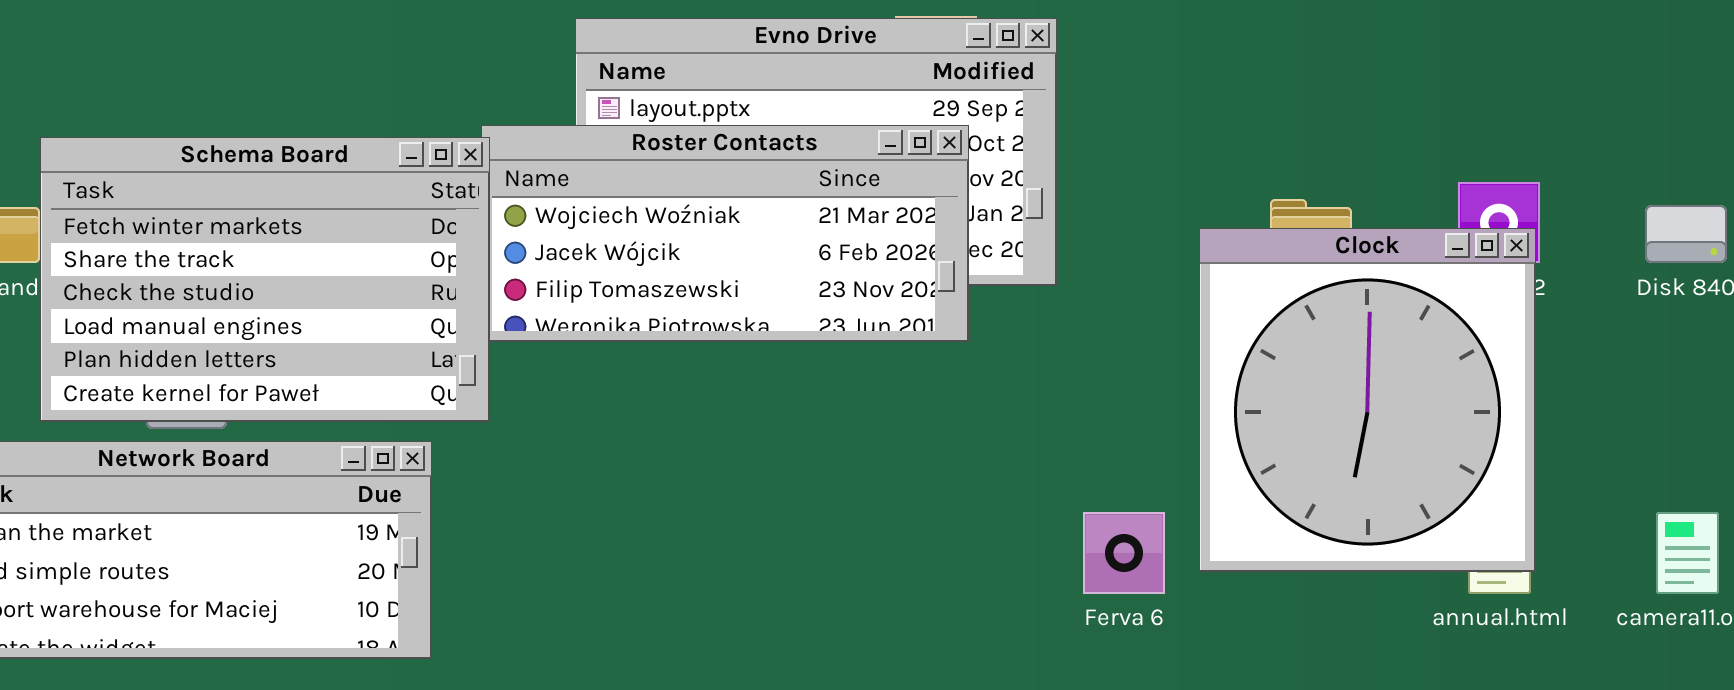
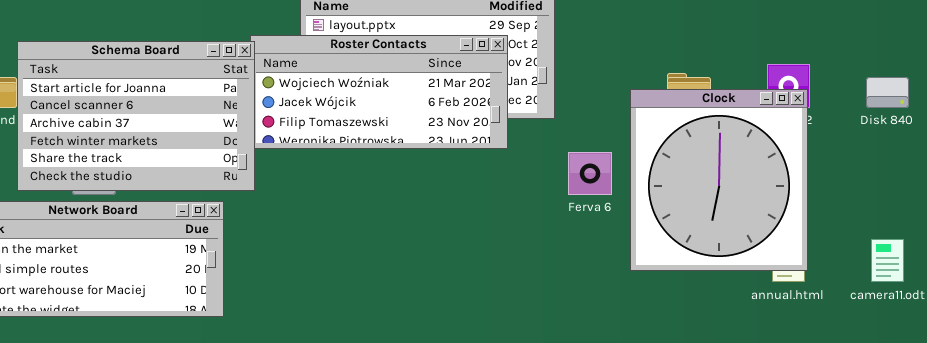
Schema Board: [40,137,490,422] -> [17,41,255,191], scrolled up 3 rows
Ferva 6: [1083,512,1165,594] -> [568,152,612,195], moved

